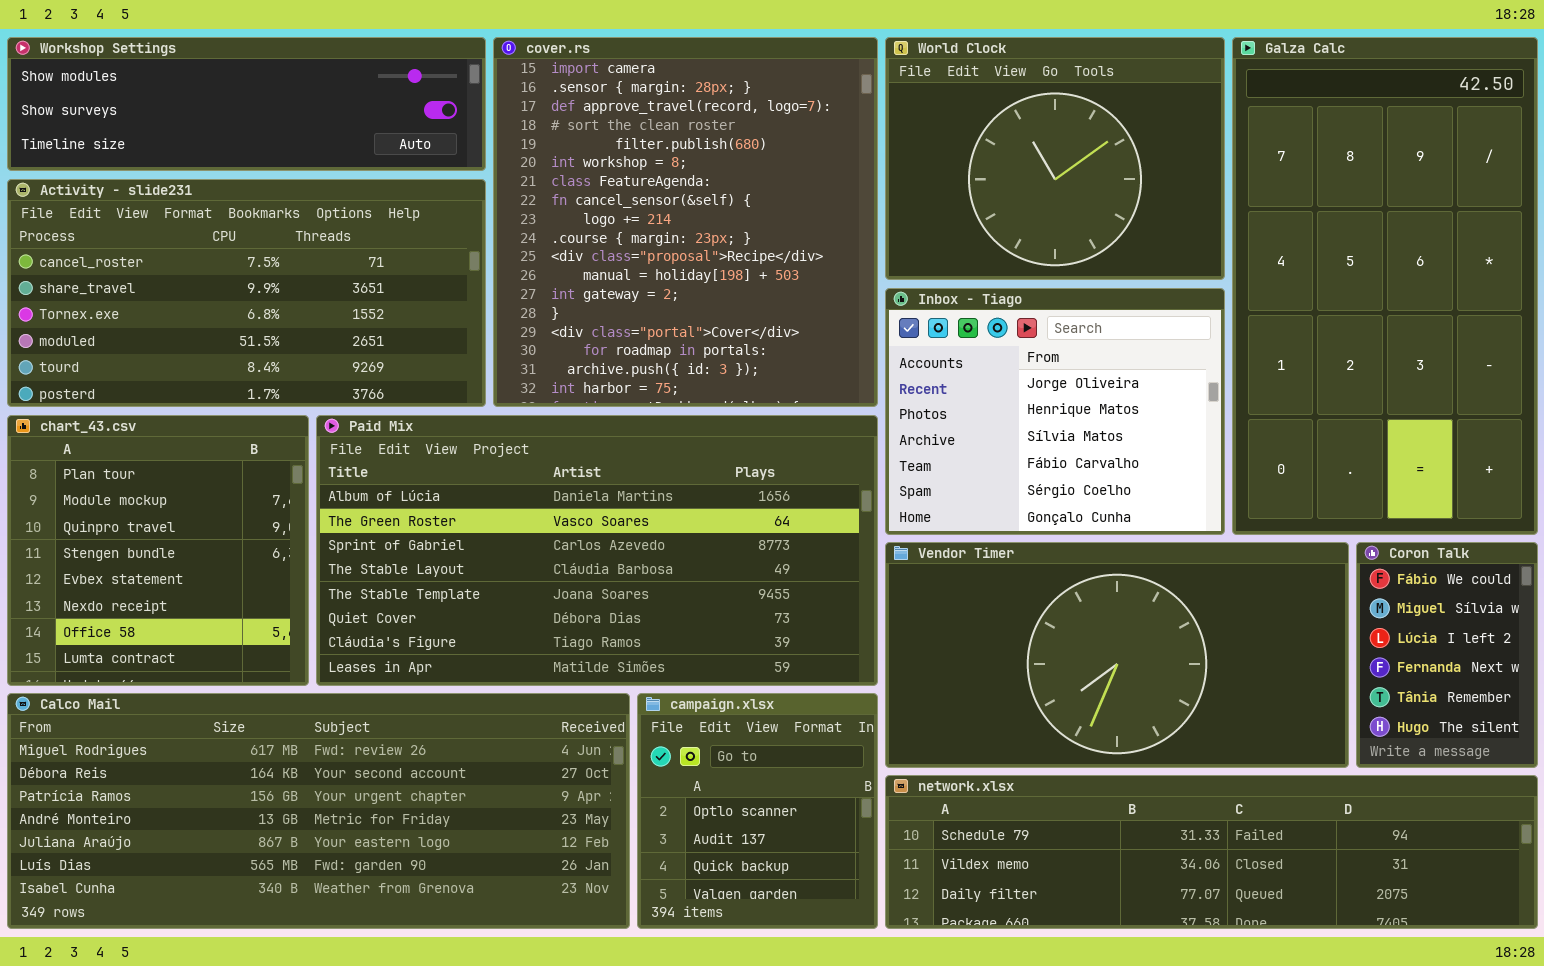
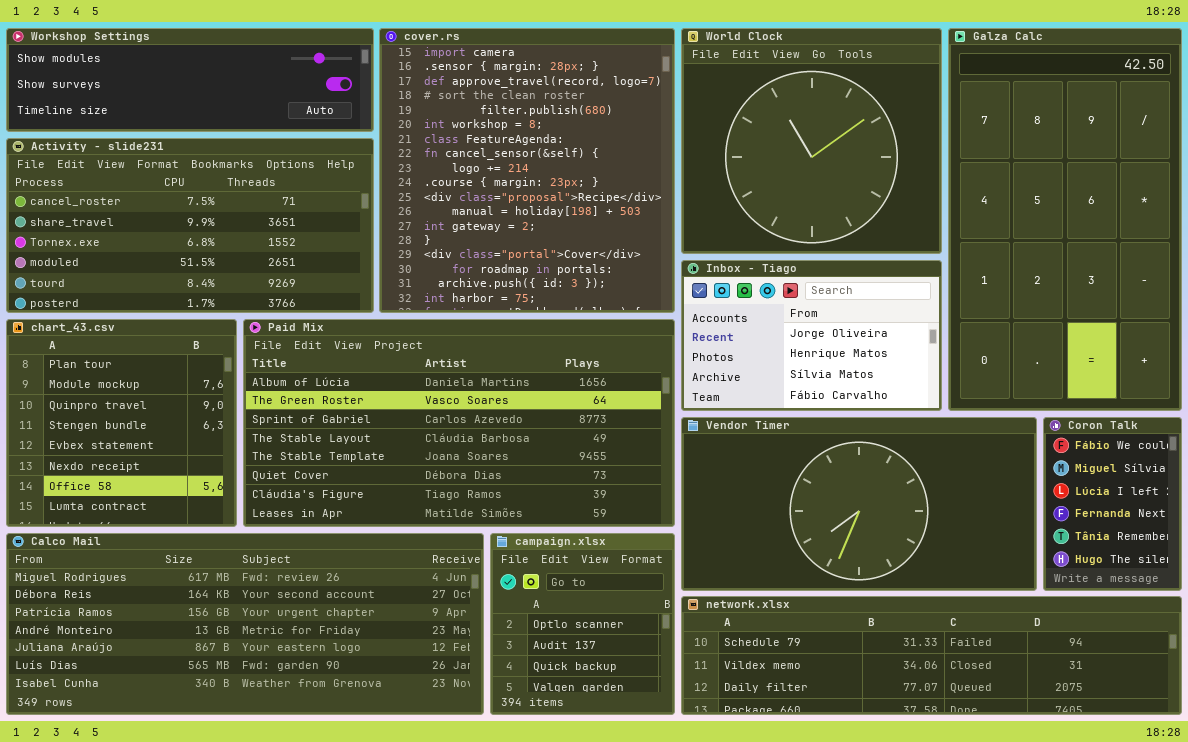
World Clock: [885,37,1225,280] -> [681,28,942,254], resized
Inbox - Tiago: [885,288,1225,535] -> [681,260,942,411], resized

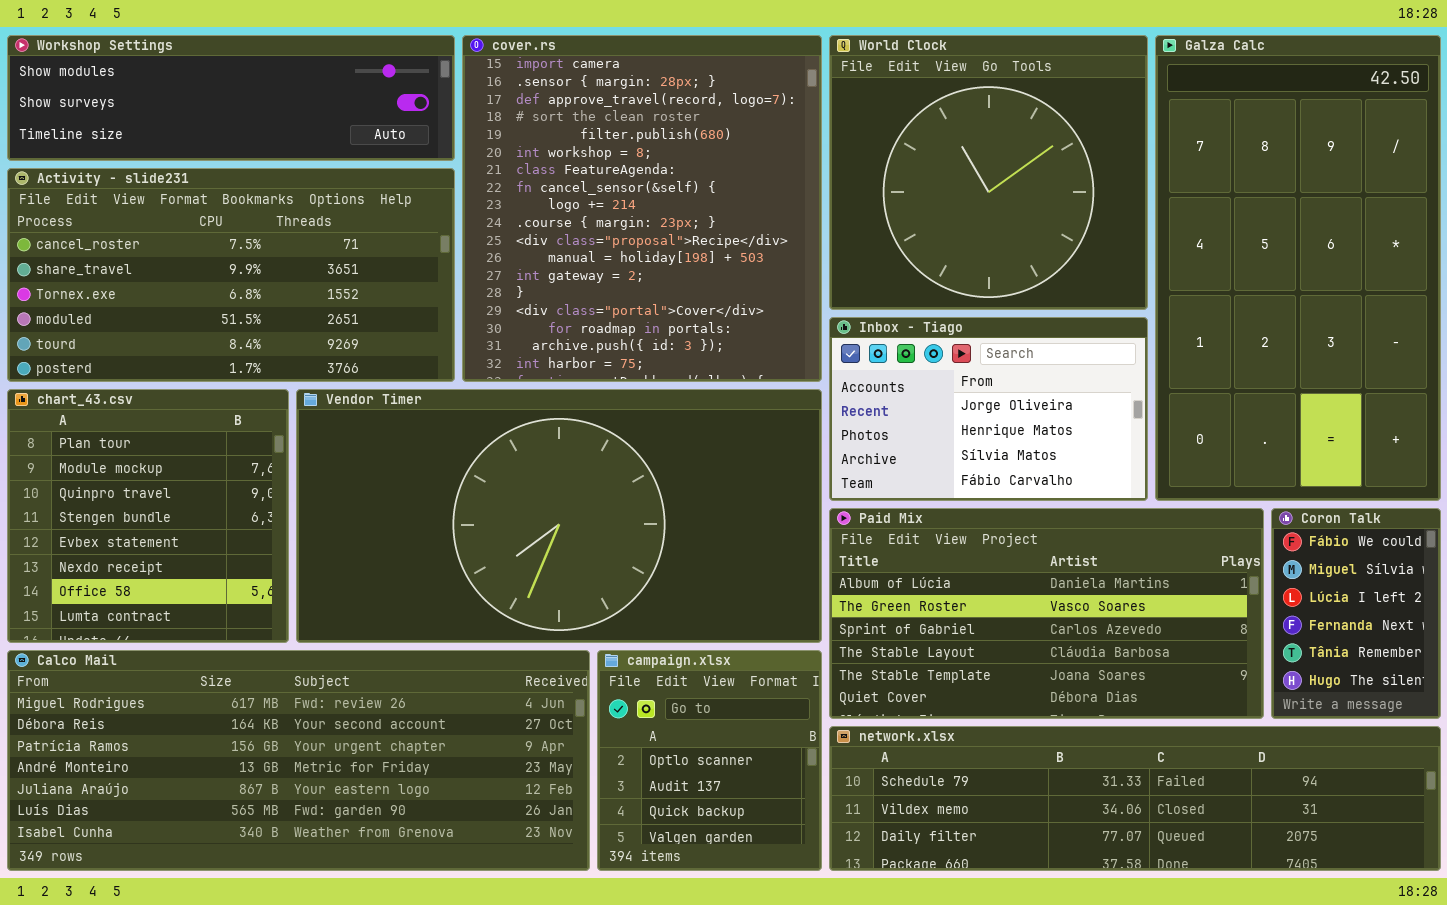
Paid Mix: [243,319,675,527] -> [829,508,1264,719], moved, resized
Vendor Timer: [681,417,1037,591] -> [296,389,822,643], moved, resized

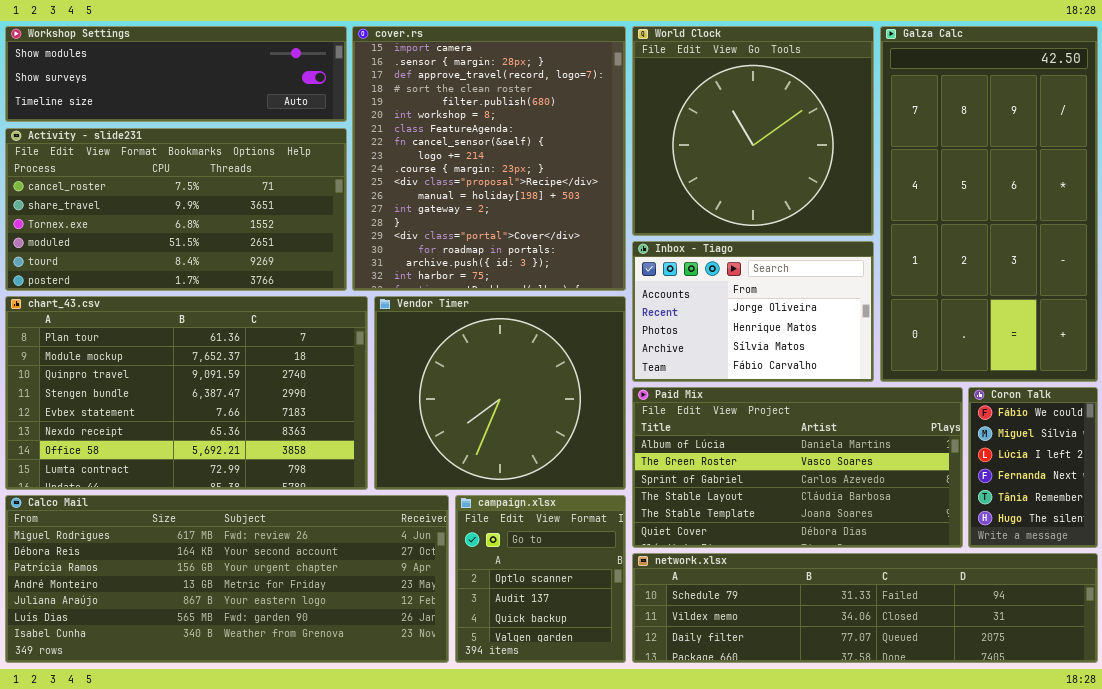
chart_43.csv: [7,389,289,643] -> [5,296,368,490], resized
Vendor Timer: [296,389,822,643] -> [374,296,626,490], resized

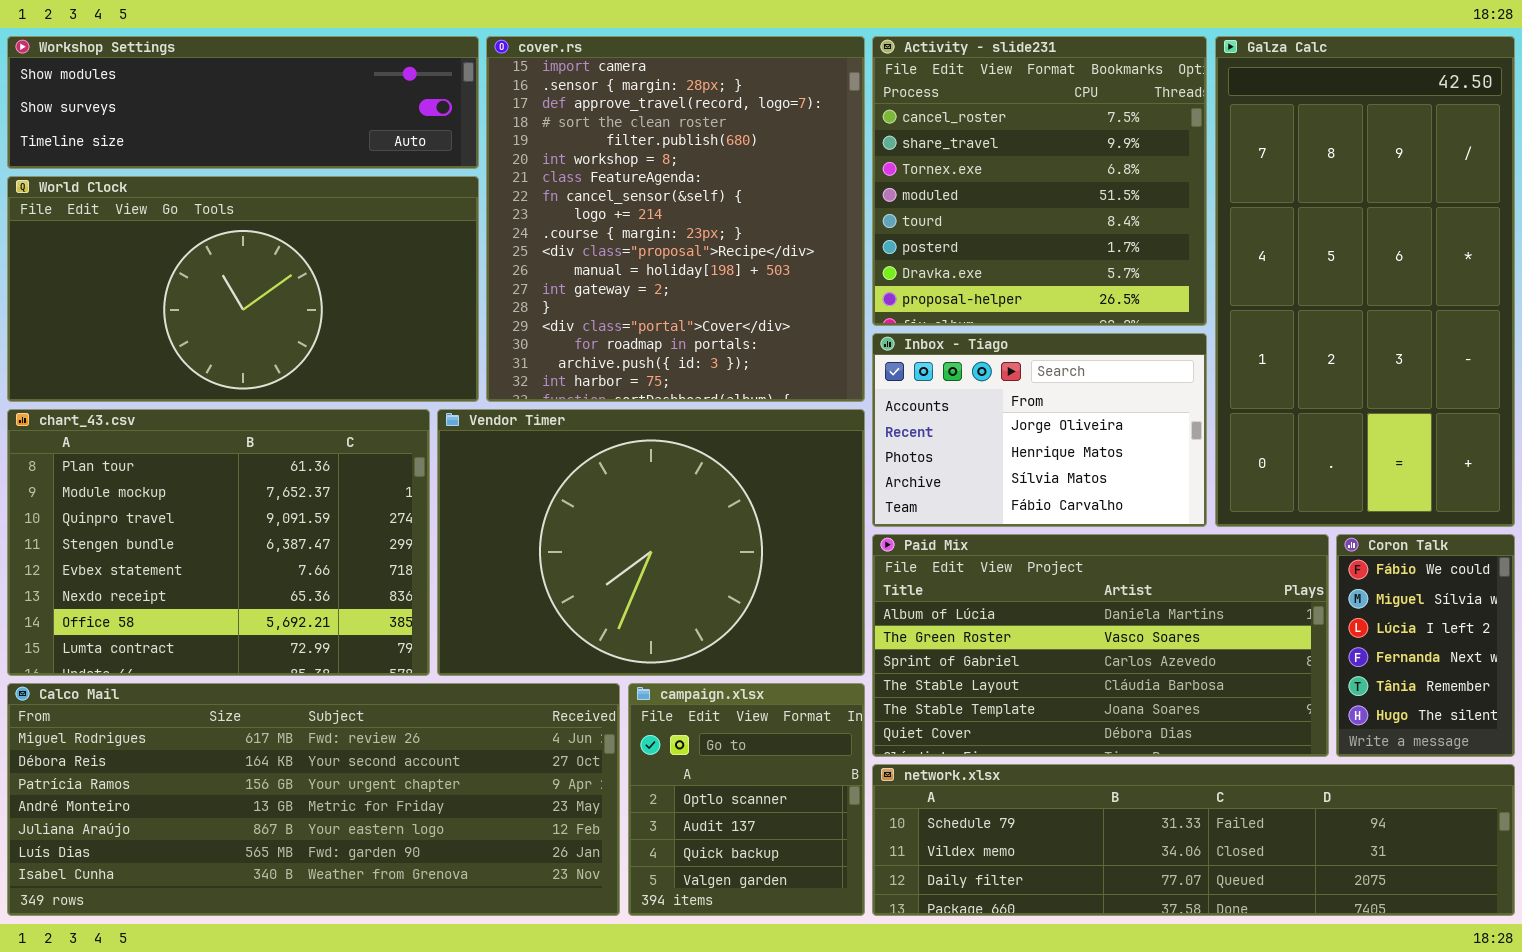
World Clock: [632,26,874,236] -> [7,176,479,402], moved, resized
Activity - slide231: [5,128,347,291] -> [872,36,1207,326], moved, resized
chart_43.csv: [5,296,368,490] -> [7,409,430,676], resized
Vendor Timer: [374,296,626,490] -> [437,409,865,676], resized

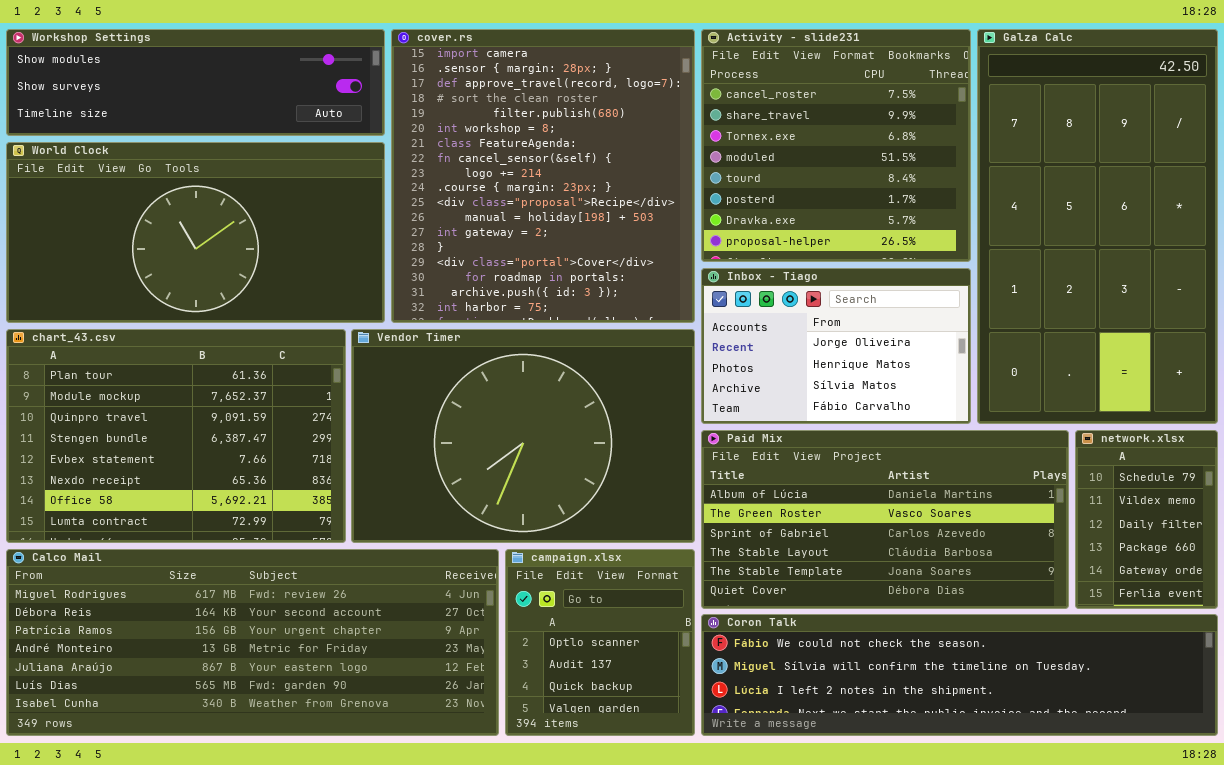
Coron Talk: [1336,534,1515,757] -> [701,614,1218,736], moved, resized
network.xlsx: [872,764,1515,916] -> [1075,430,1218,609], moved, resized

